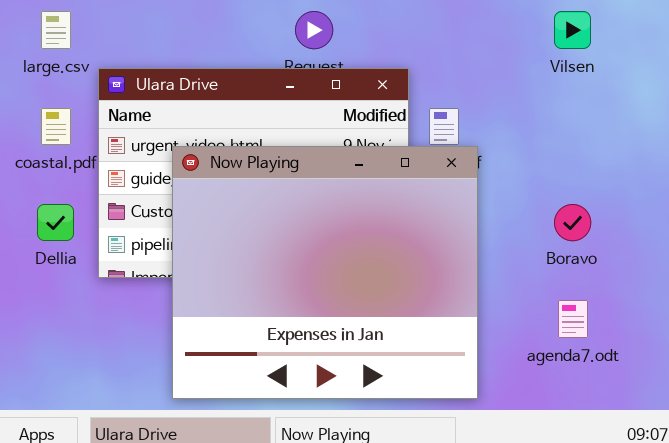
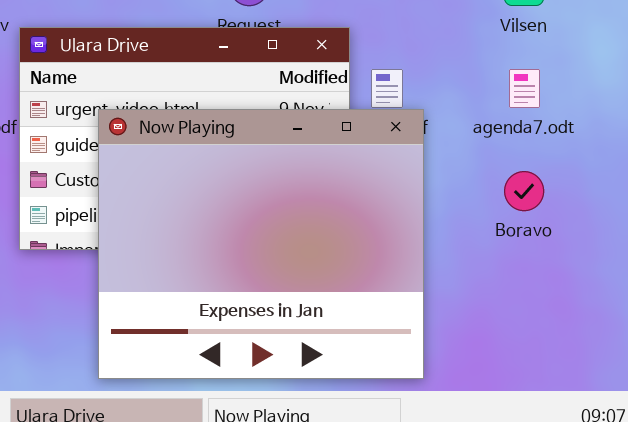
agenda7.odt: [558,300,588,338] -> [509,69,540,108], moved

